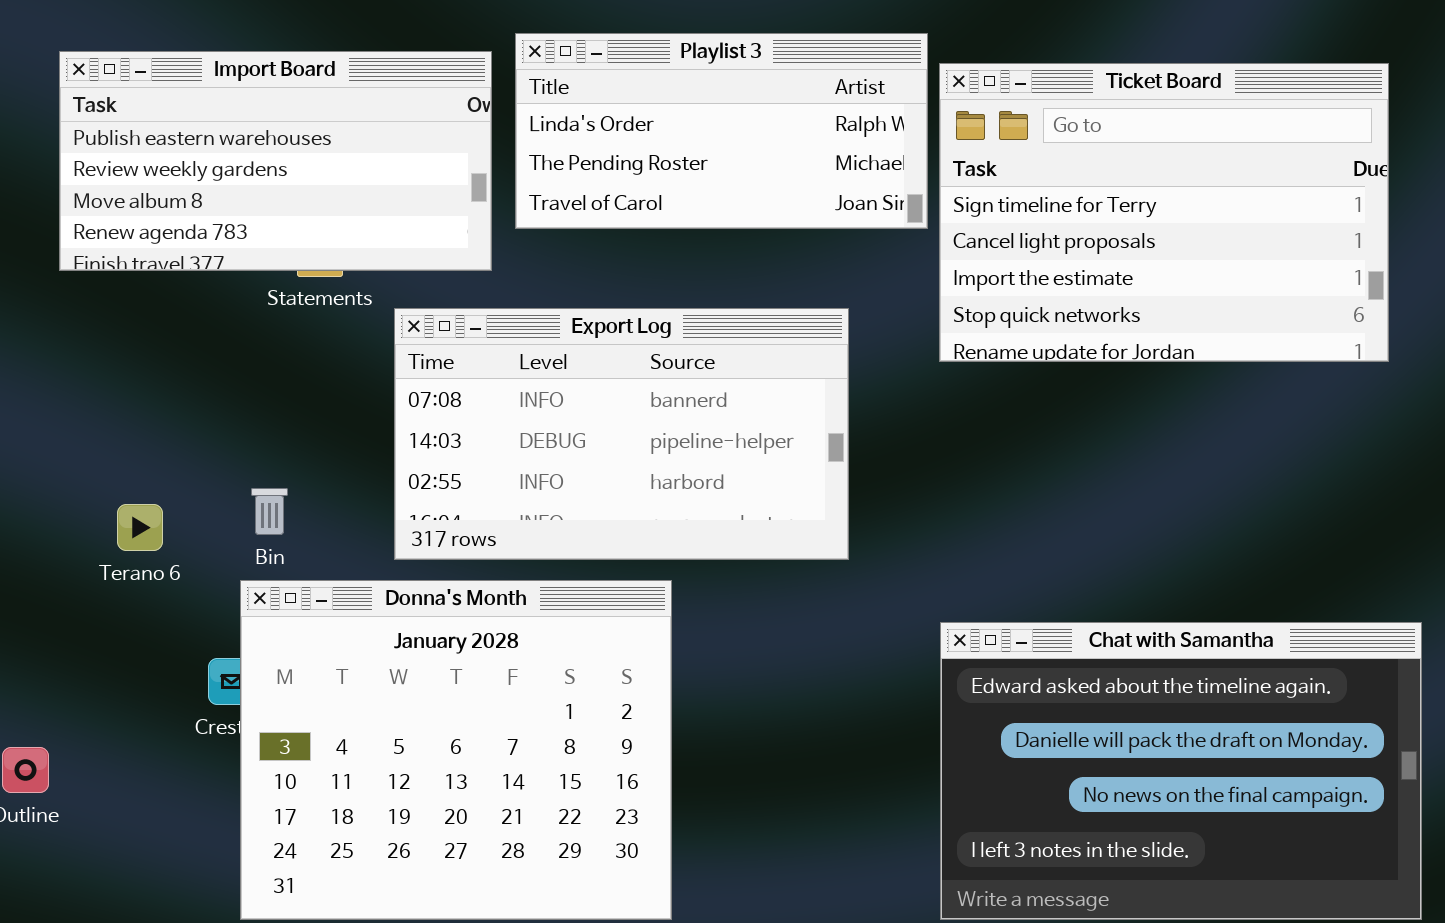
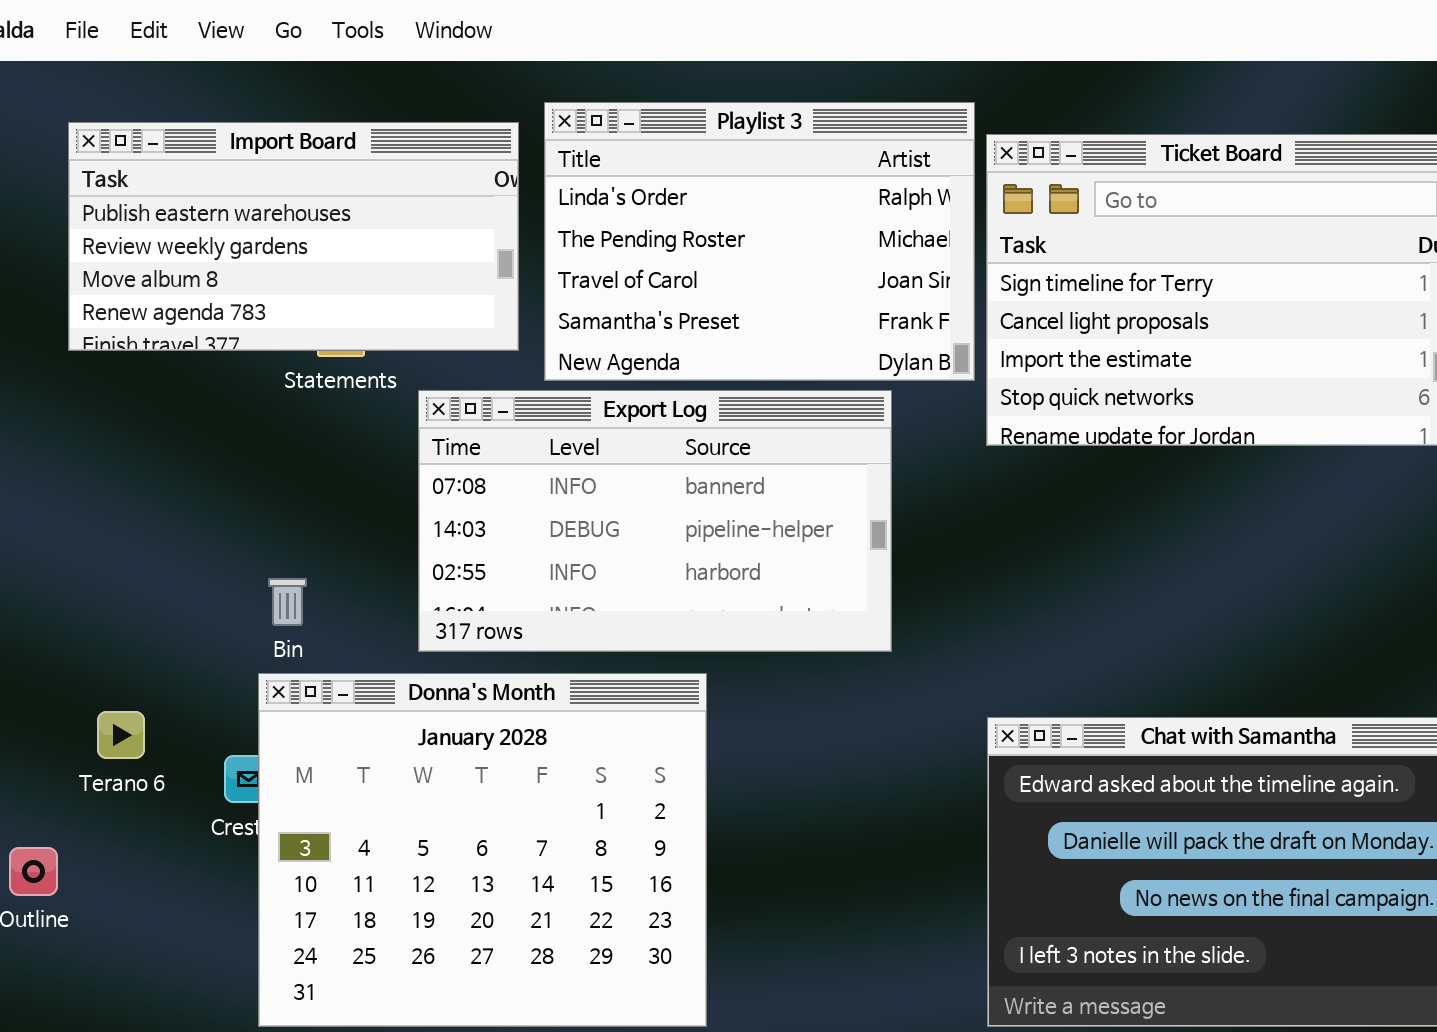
Playlist 3: [515,33,928,229] -> [544,102,975,381], resized
Terano 6: [117,504,163,551] -> [97,711,145,759], moved

